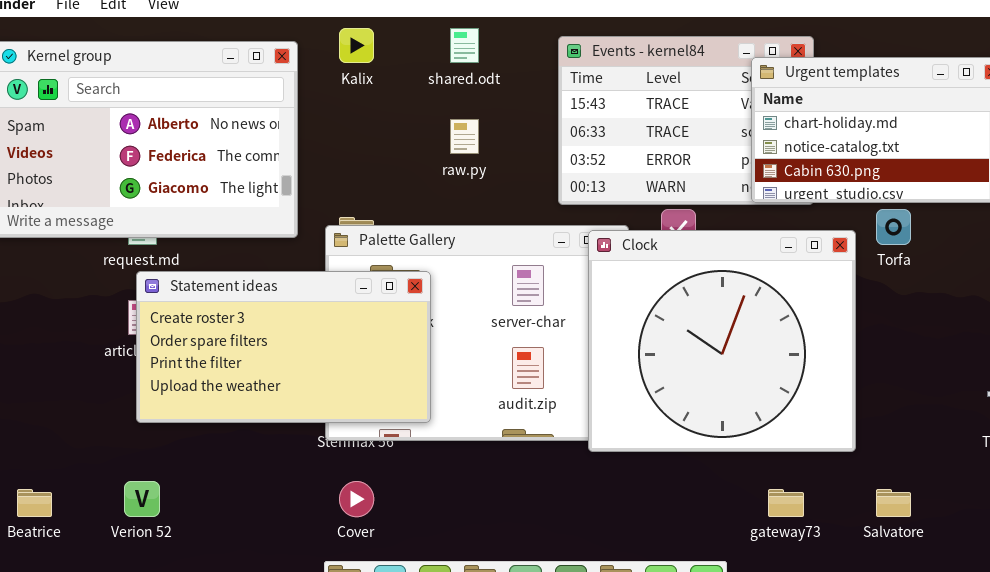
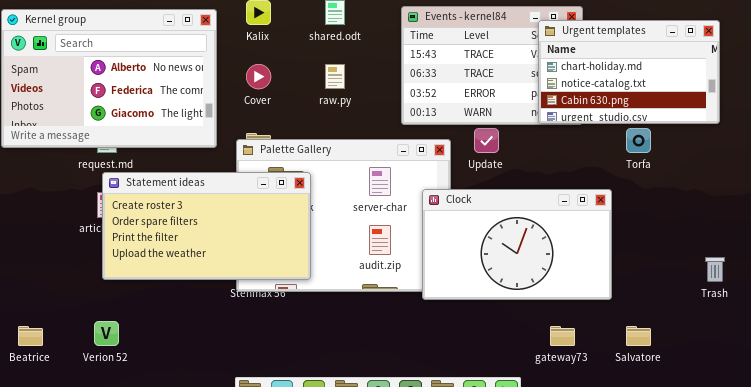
Clock: [588,230,856,452] -> [422,189,612,300], resized
Cover: [339,481,374,517] -> [246,64,271,89], moved

